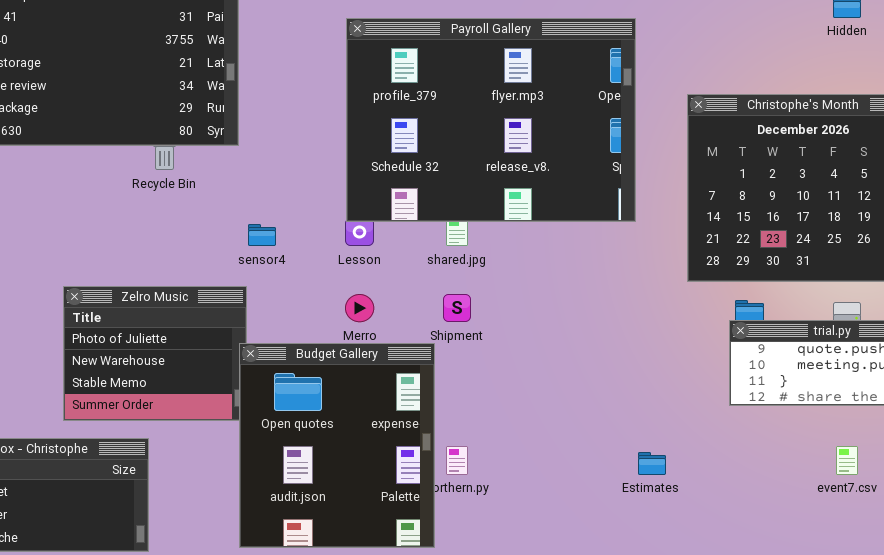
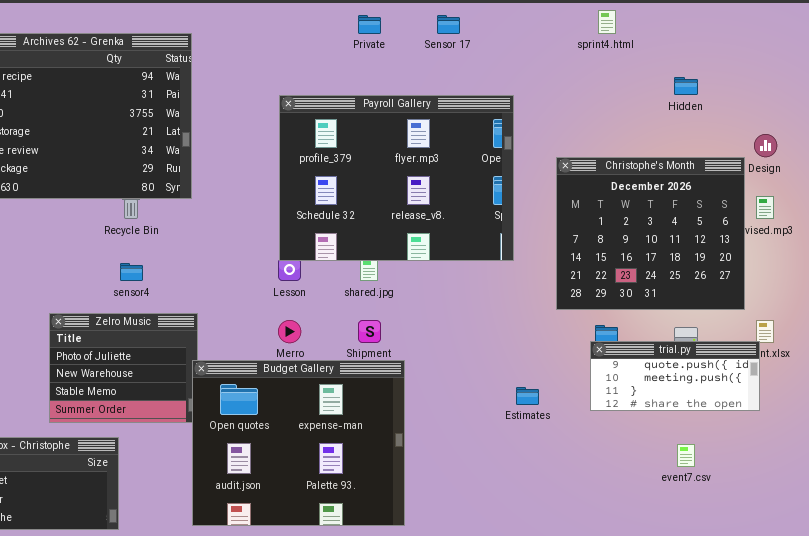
sensor4: [248,224,276,246] -> [120,263,143,281], moved
Budget Gallery: [239,343,435,548] -> [192,360,405,526], resized
Estimates: [638,452,666,475] -> [516,387,539,405], moved

